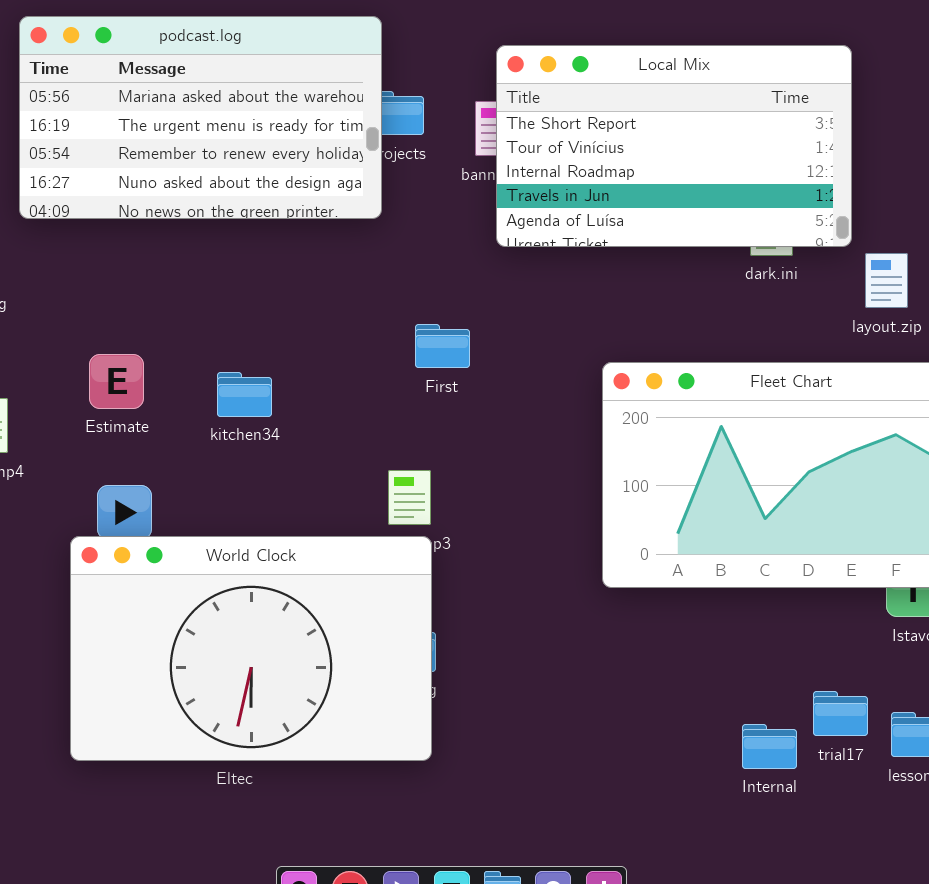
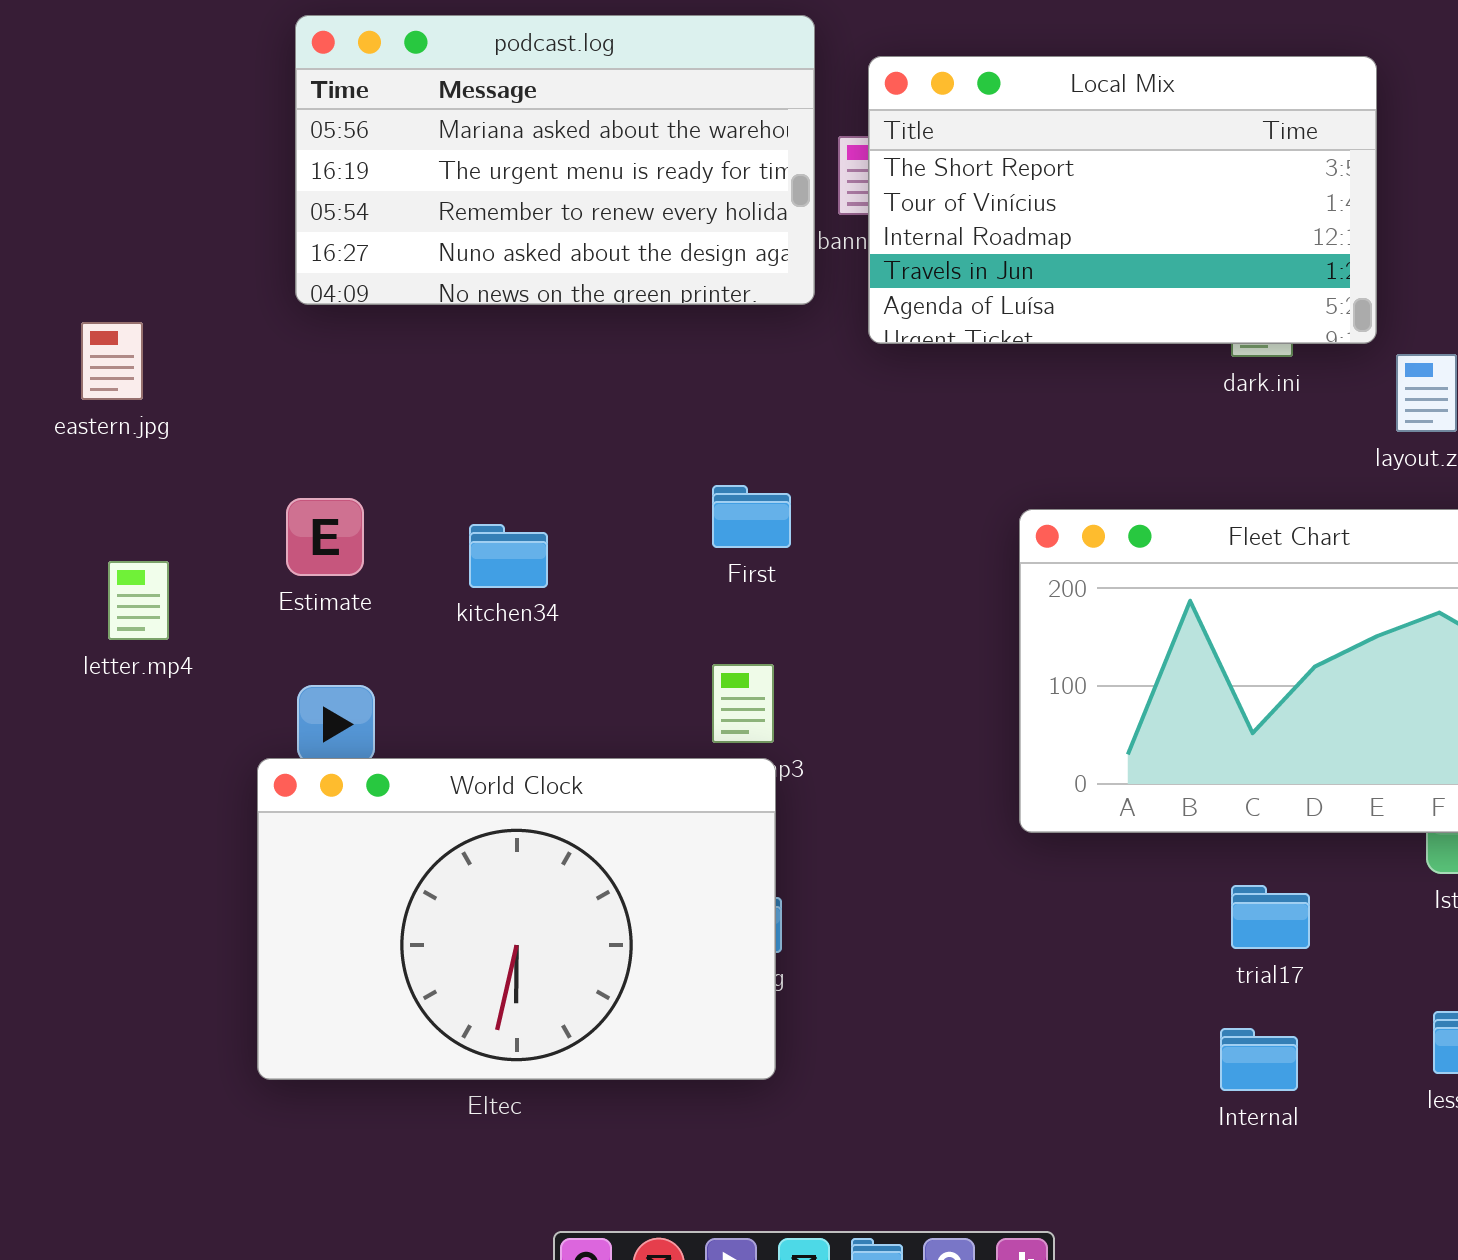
podcast.log: [19,16,382,219] -> [295,15,815,305], moved
First: [415,324,470,368] -> [712,485,791,548], moved
trial17: [813,691,868,736] -> [1231,885,1310,949], moved

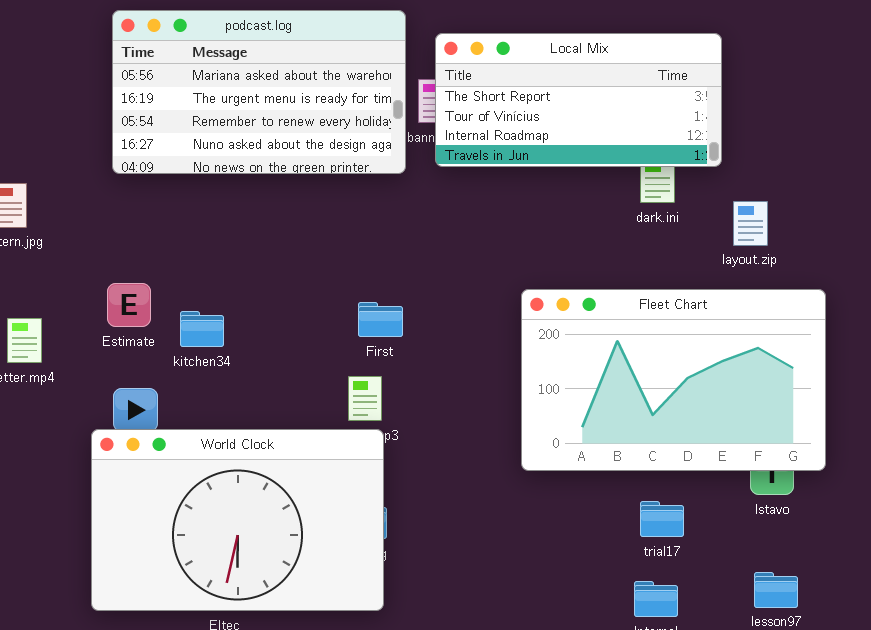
Local Mix: [868,56,1377,344] -> [435,33,722,167], resized
First: [712,485,791,548] -> [358,302,403,337], moved
kitchen34: [469,524,548,588] -> [180,311,224,347], moved

